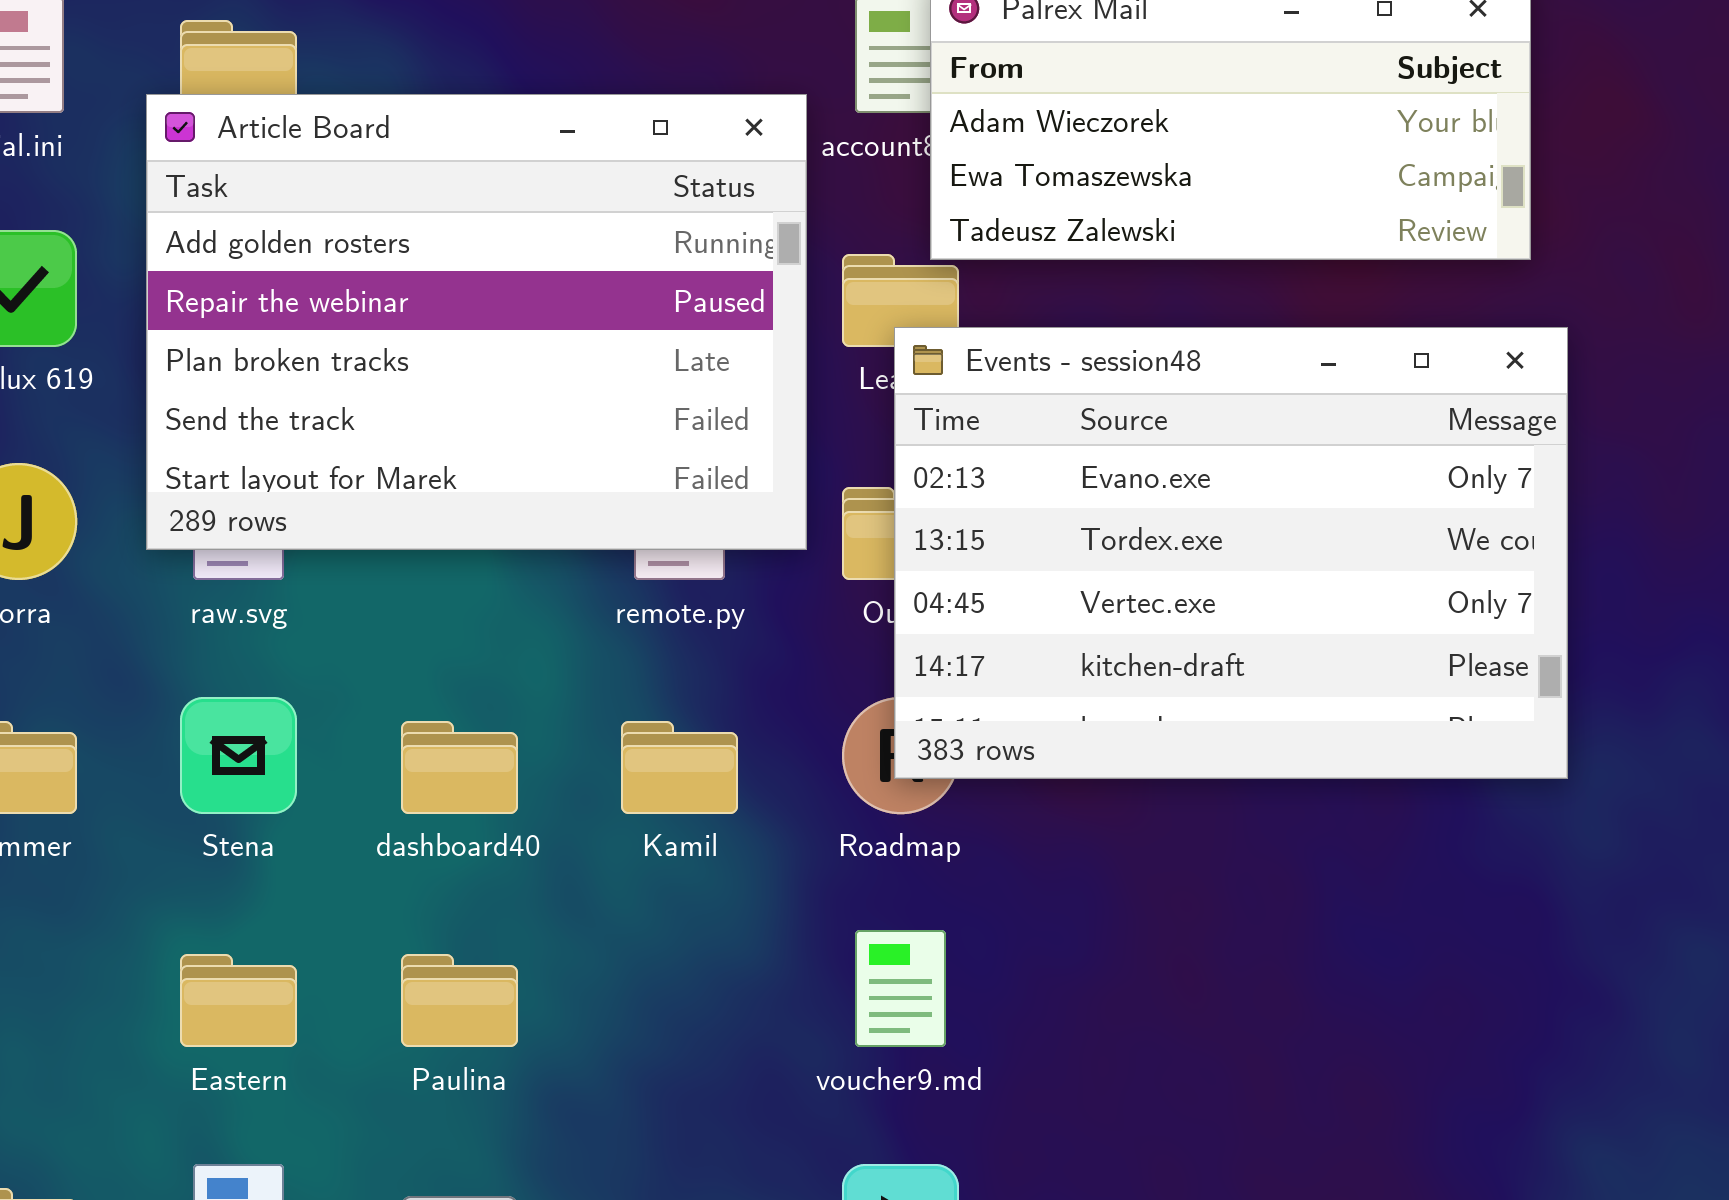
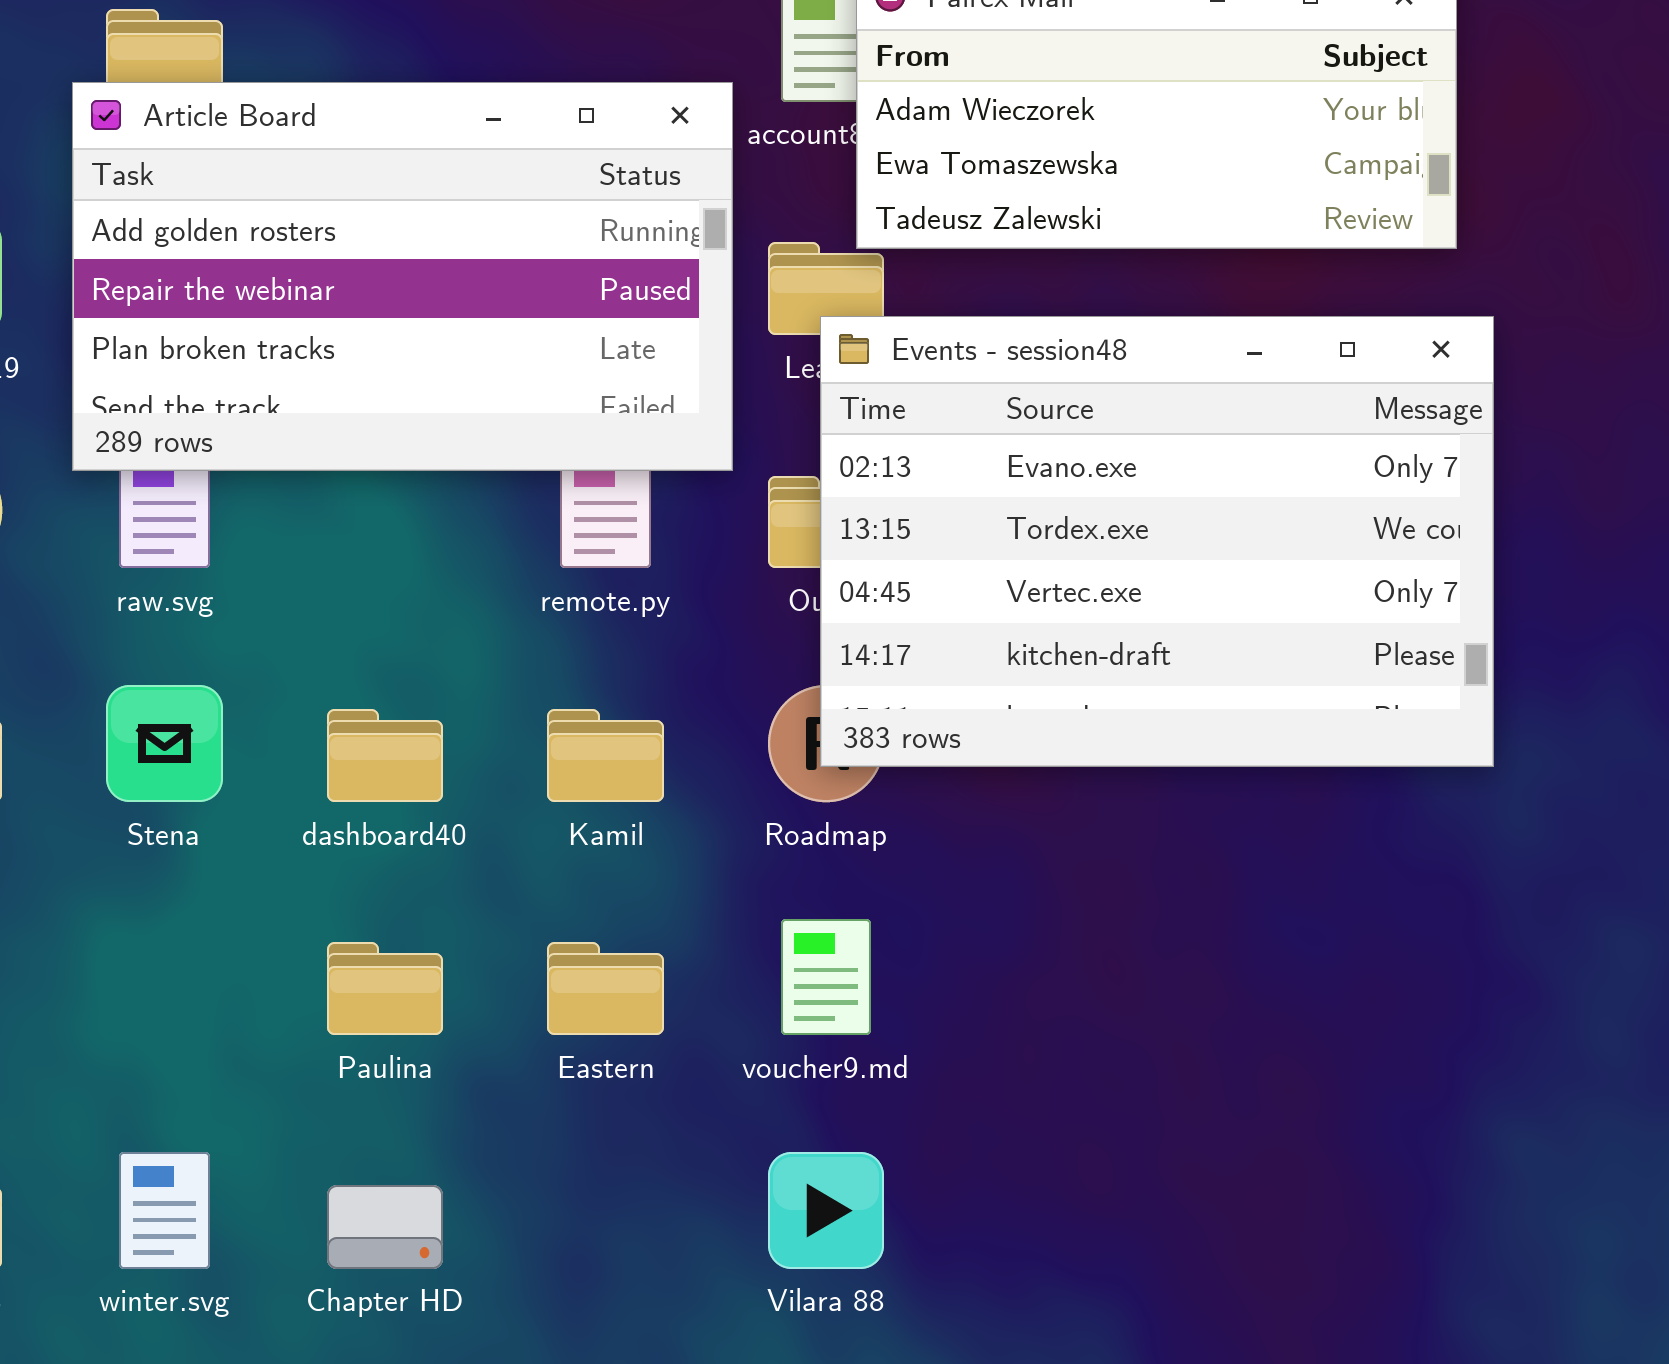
Article Board: [146,94,807,550] -> [72,82,733,471], resized
Eastern: [180,954,297,1047] -> [547,942,664,1035], moved

